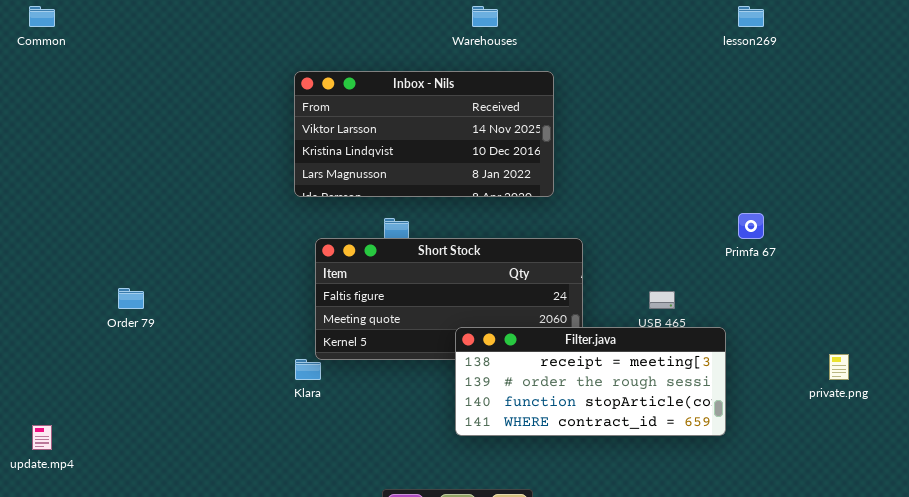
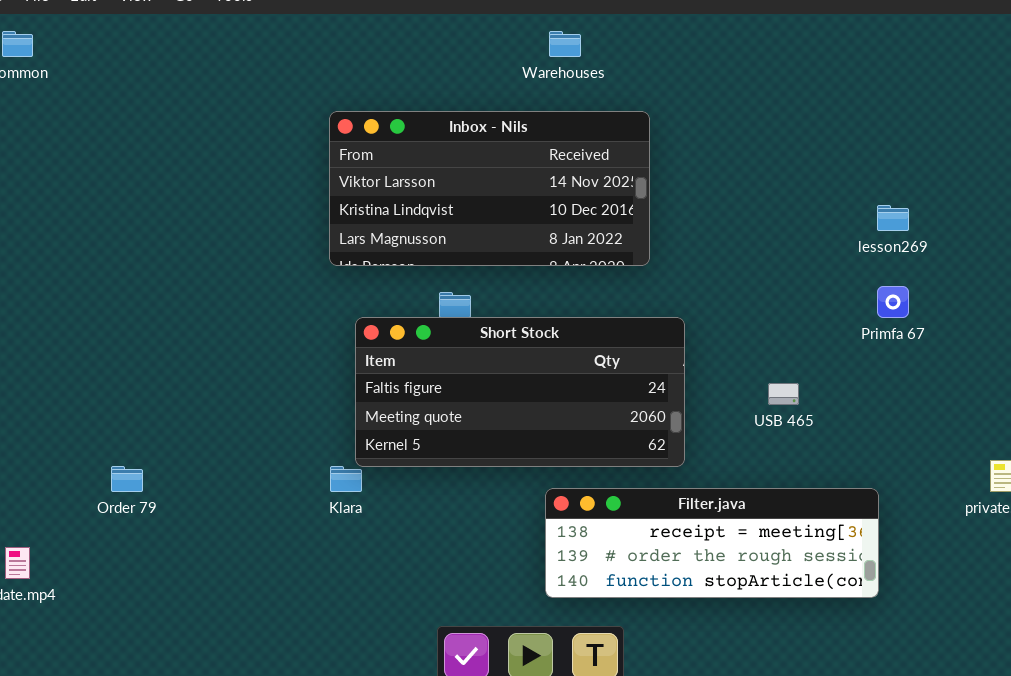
lesson269: [738,6,764,27] -> [877,205,909,231], moved
Order 79: [118,288,144,309] -> [111,466,143,492], moved
Filter.java: [455,327,726,436] -> [545,488,879,598], moved, resized

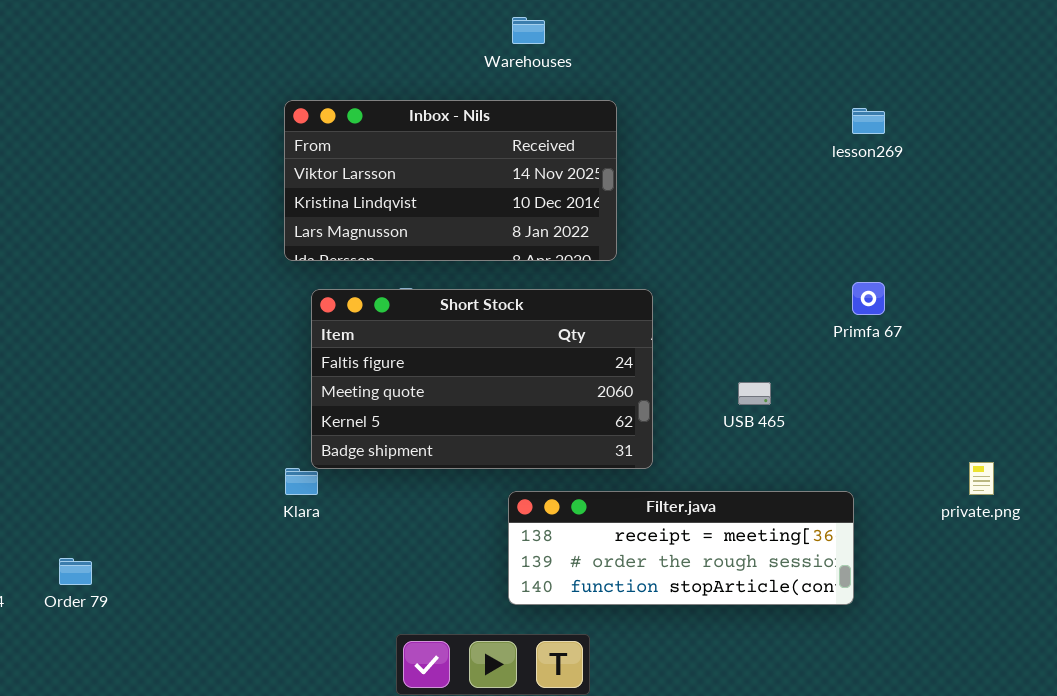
lesson269: [877,205,909,231] -> [852,108,885,134], moved
Short Stock: [355,317,685,467] -> [311,289,653,469], resized
Order 79: [111,466,143,492] -> [59,558,92,585], moved

